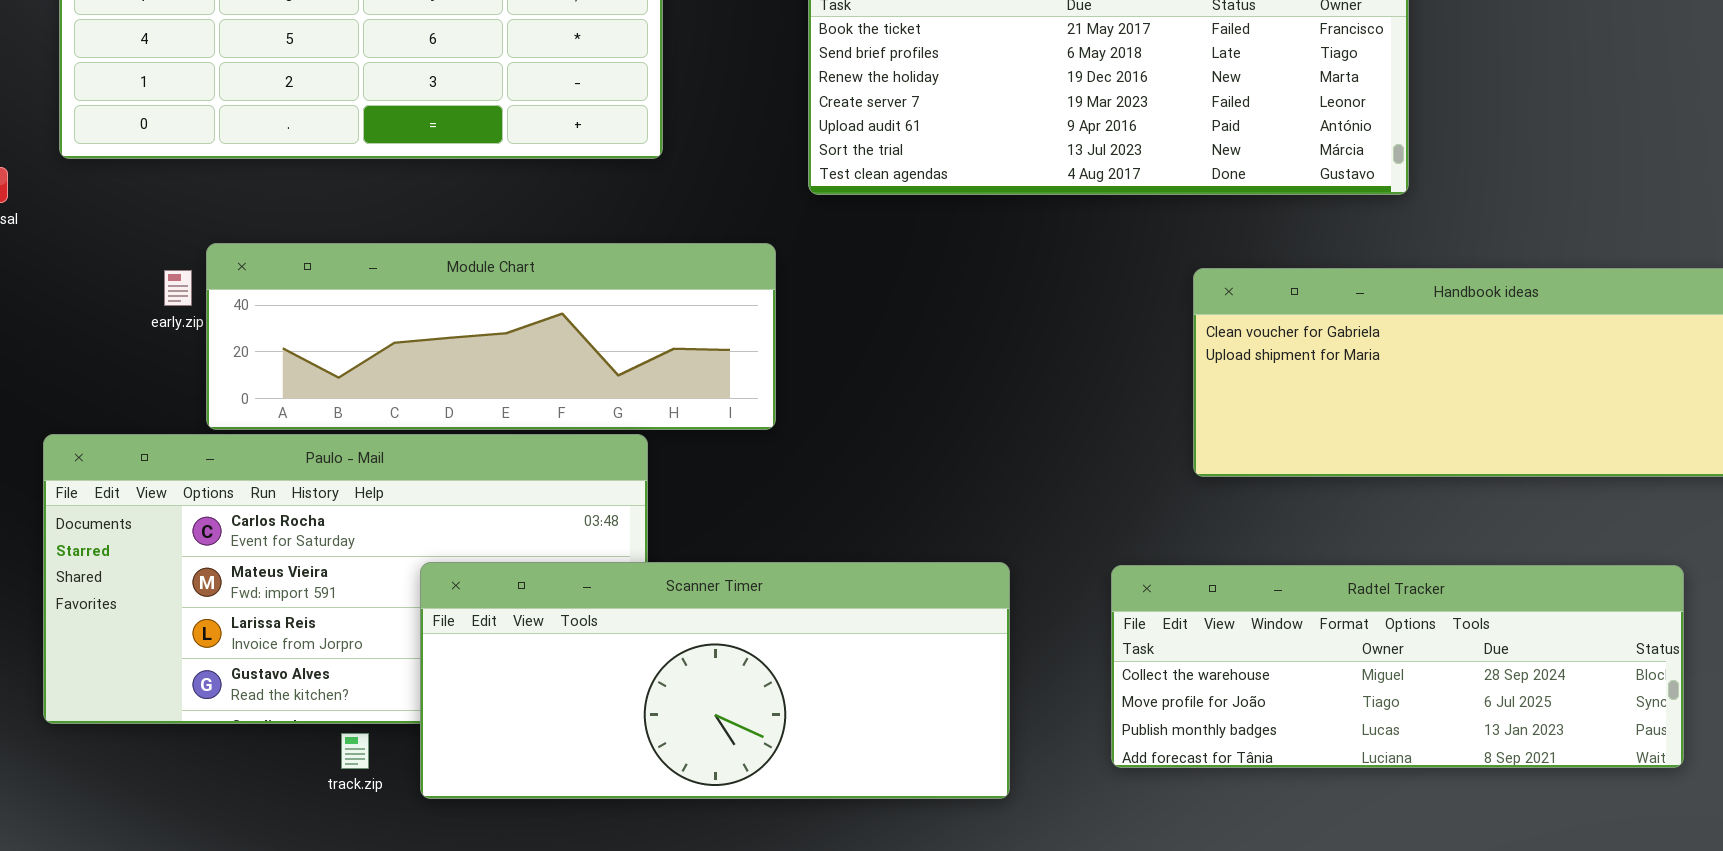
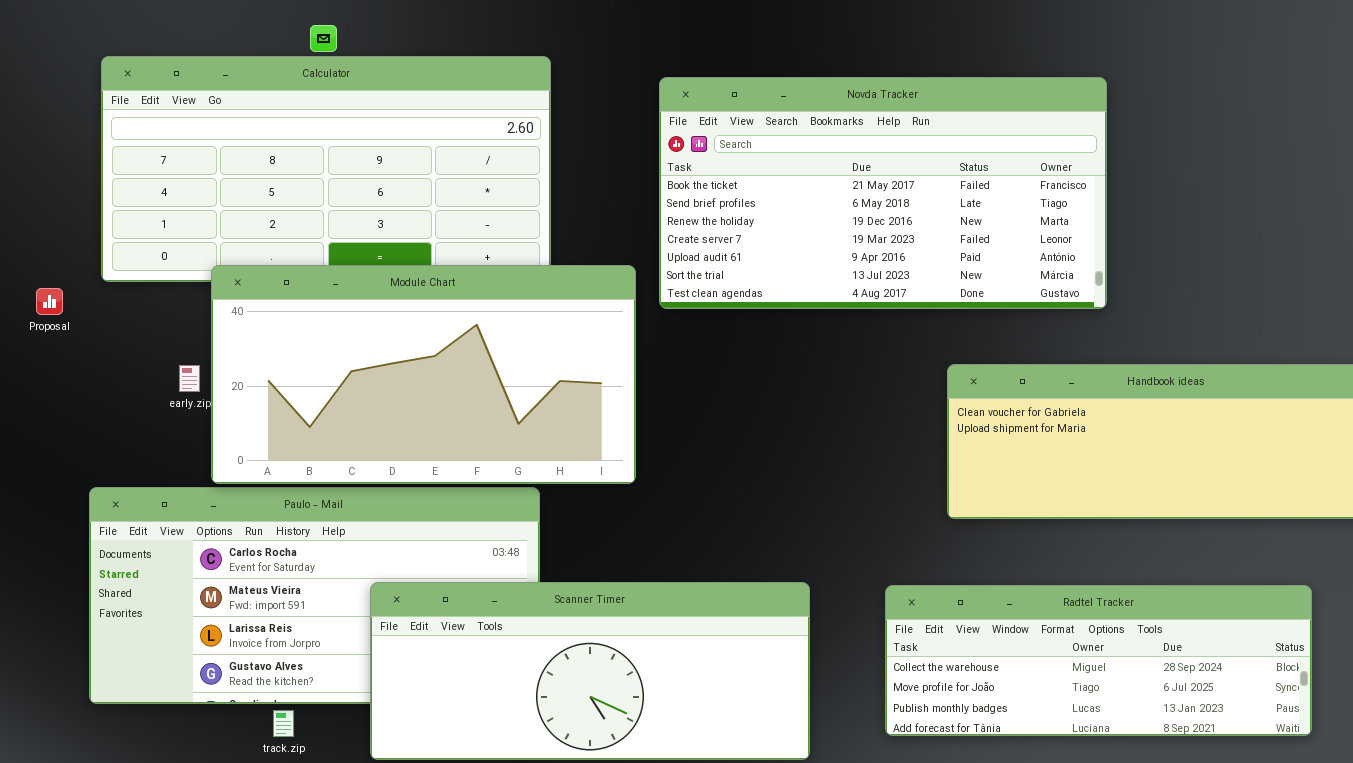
Module Chart: [206,243,776,430] -> [211,265,636,484], resized
track.zip: [341,733,369,769] -> [273,710,294,737], moved

